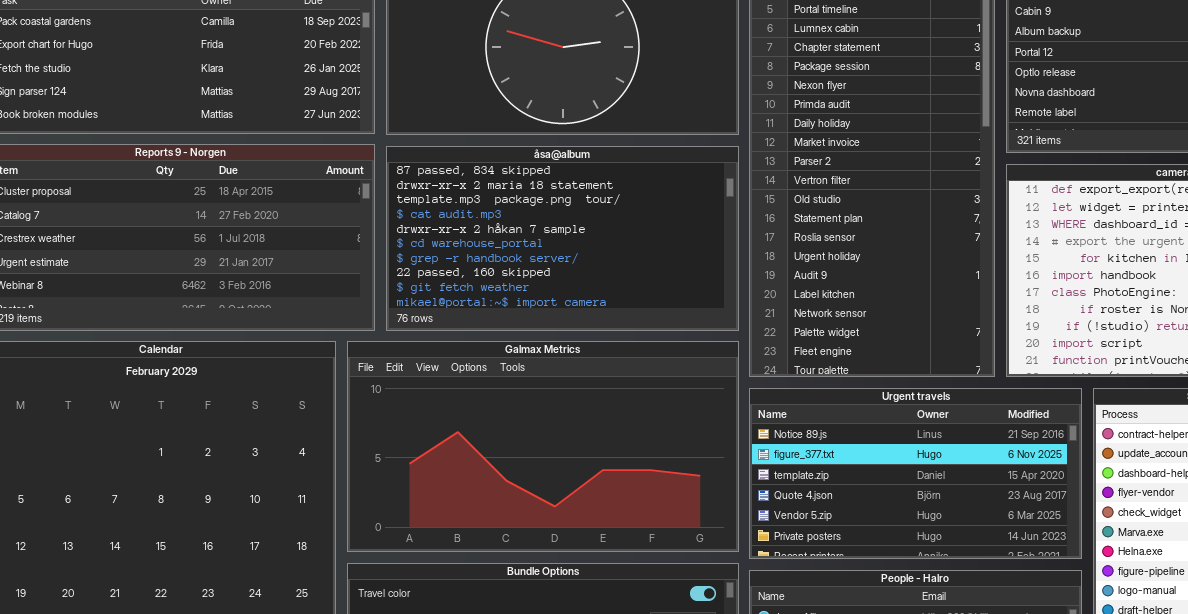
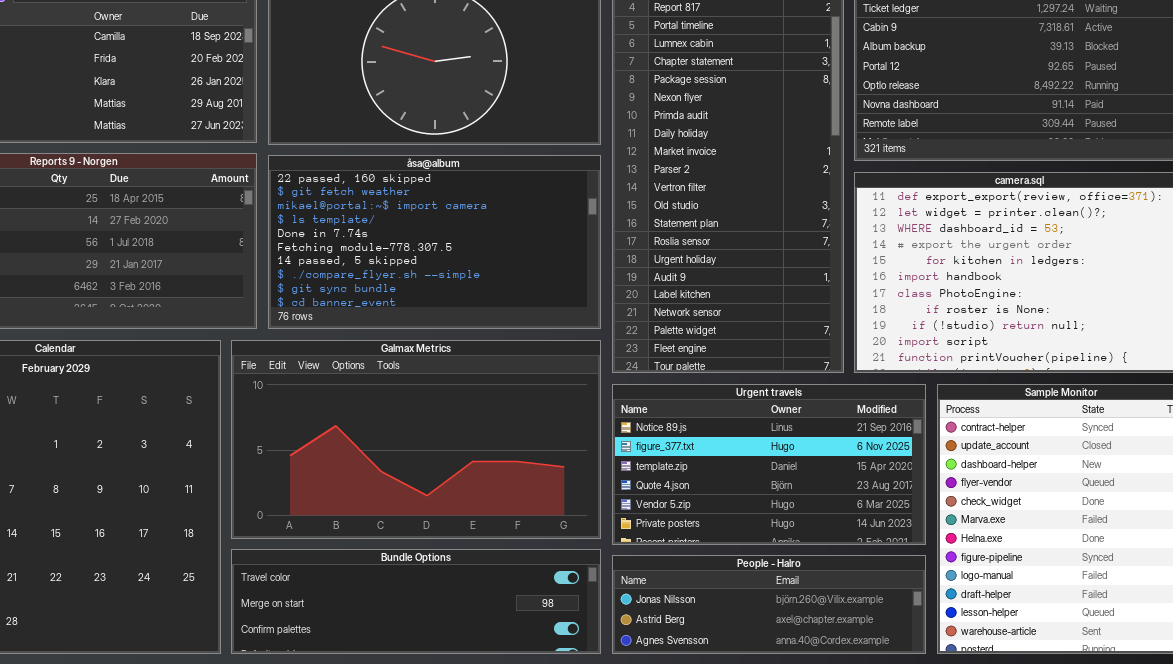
åsa@album: [386,146,739,331] -> [268,155,601,329], scrolled down 7 rows

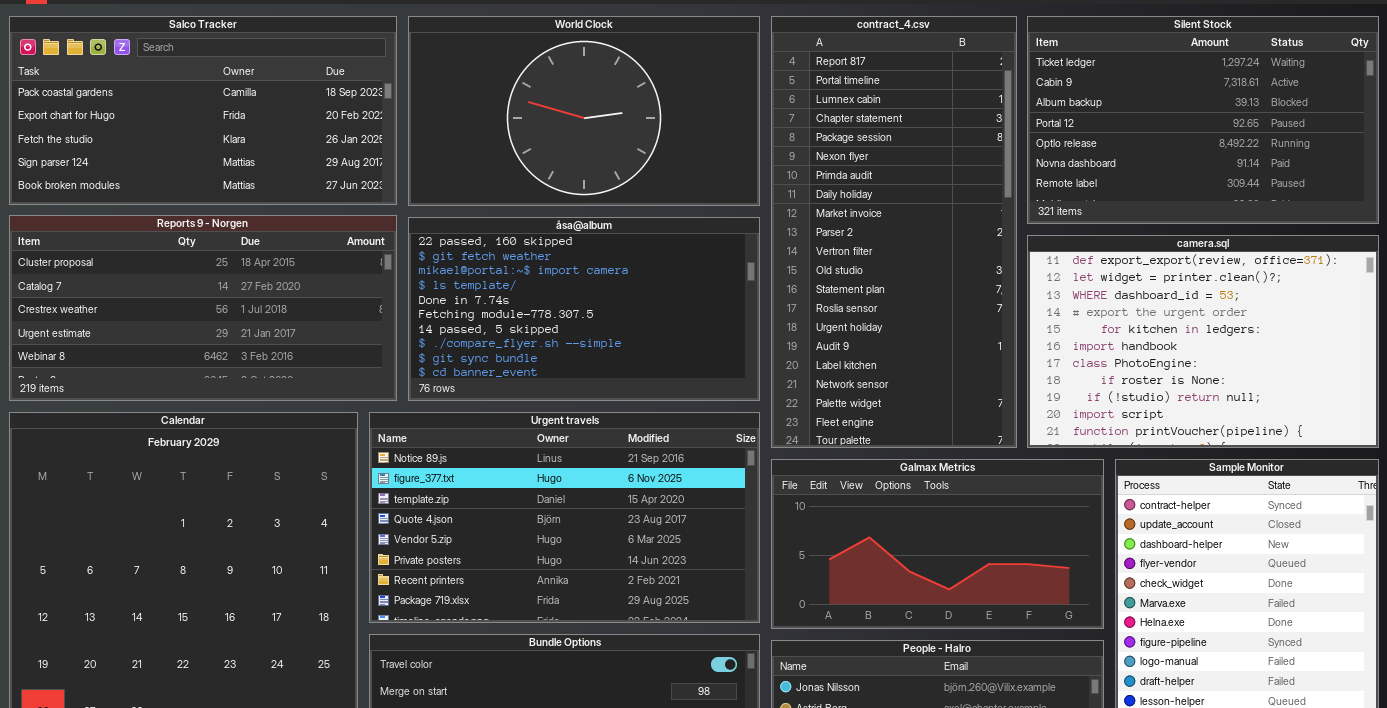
Galmax Metrics: [231,340,601,539] -> [771,459,1104,629], moved, resized
Urgent travels: [612,384,926,545] -> [369,412,760,623], moved, resized

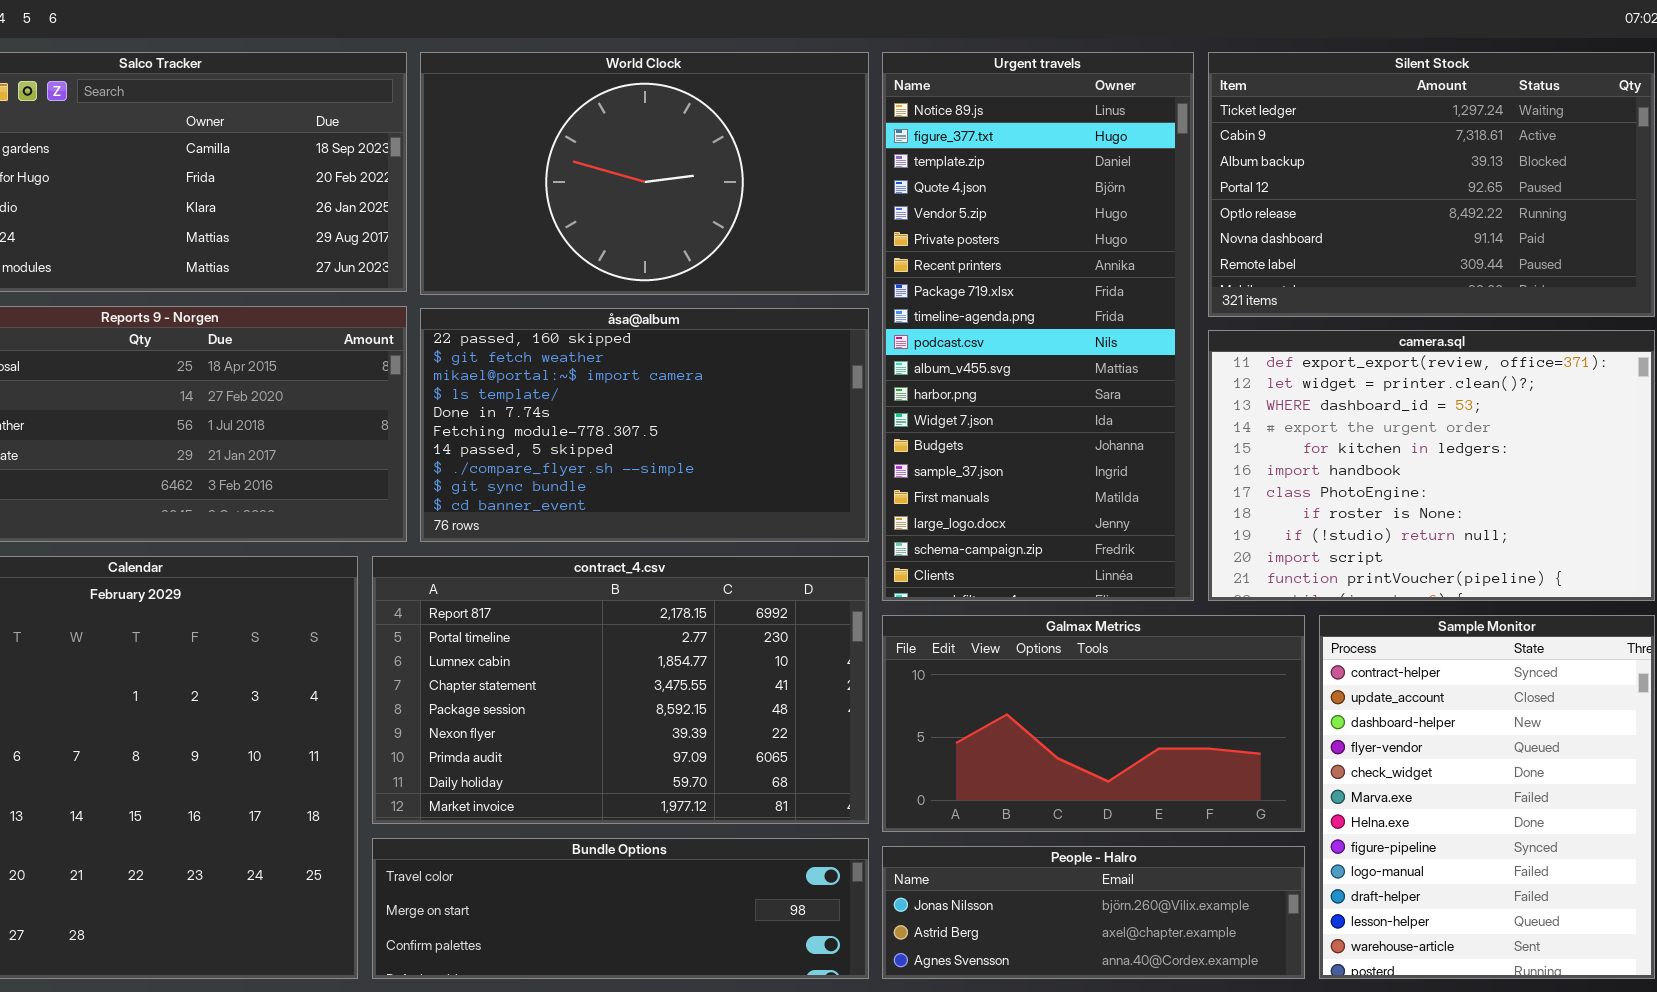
contract_4.csv: [771,16,1017,448] -> [372,556,869,824], moved, resized
Urgent travels: [369,412,760,623] -> [882,52,1194,601], moved, resized

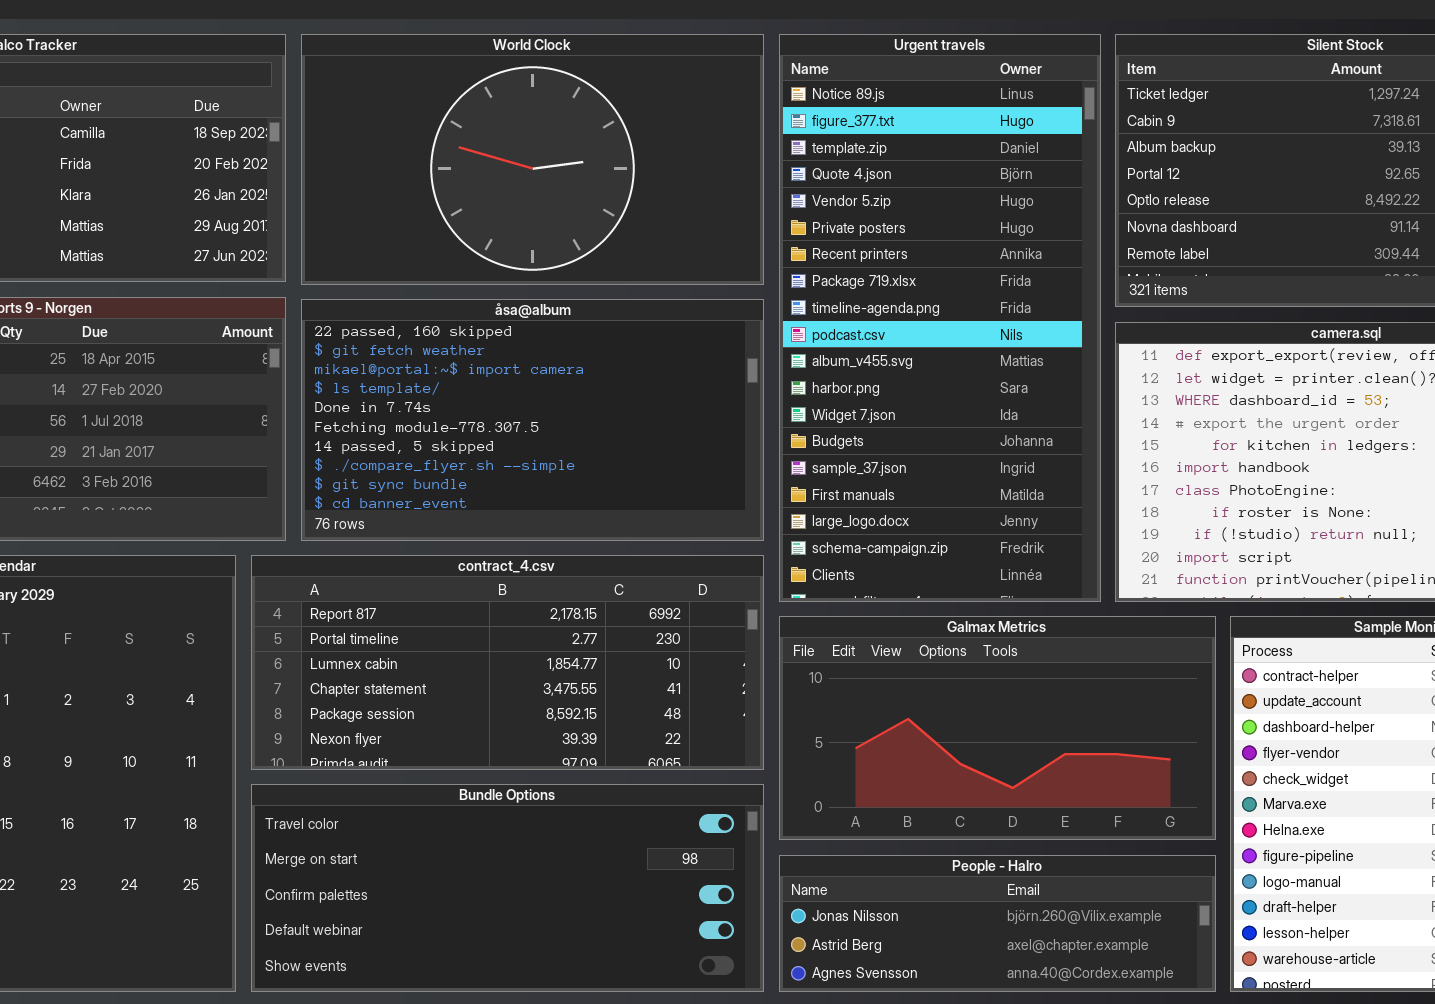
contract_4.csv: [372,556,869,824] -> [251,555,764,770], resized
Bundle Options: [372,838,869,979] -> [251,784,764,992], resized

